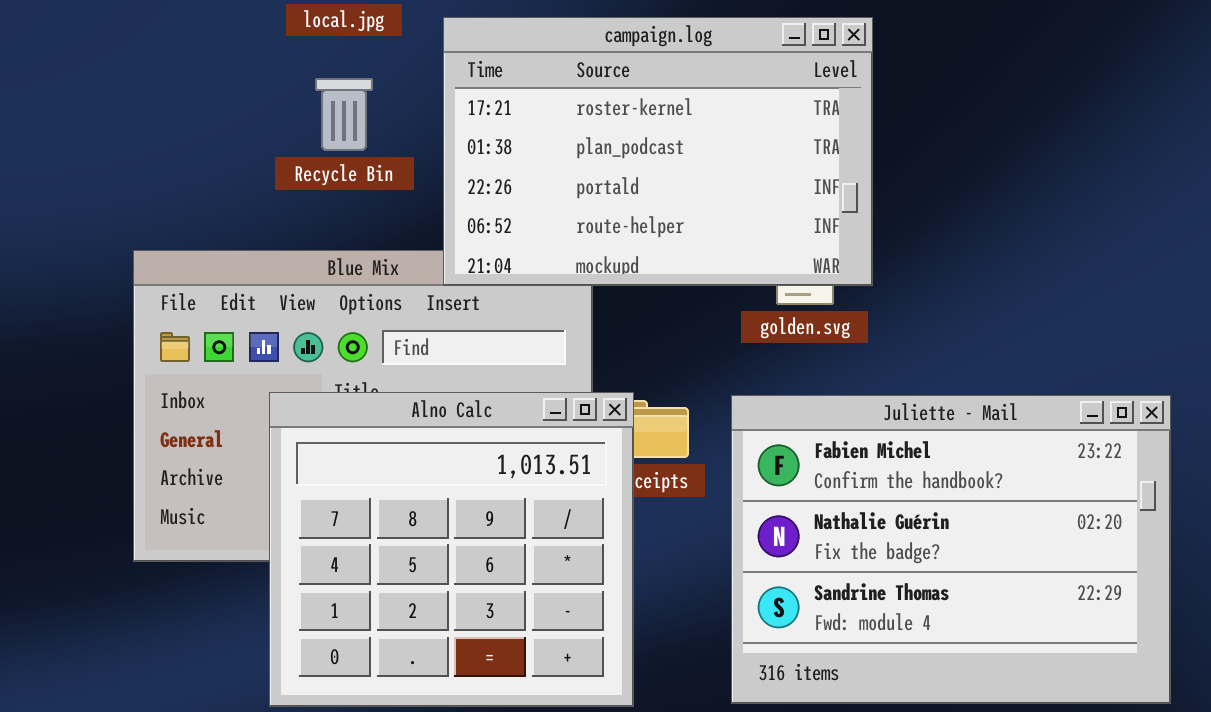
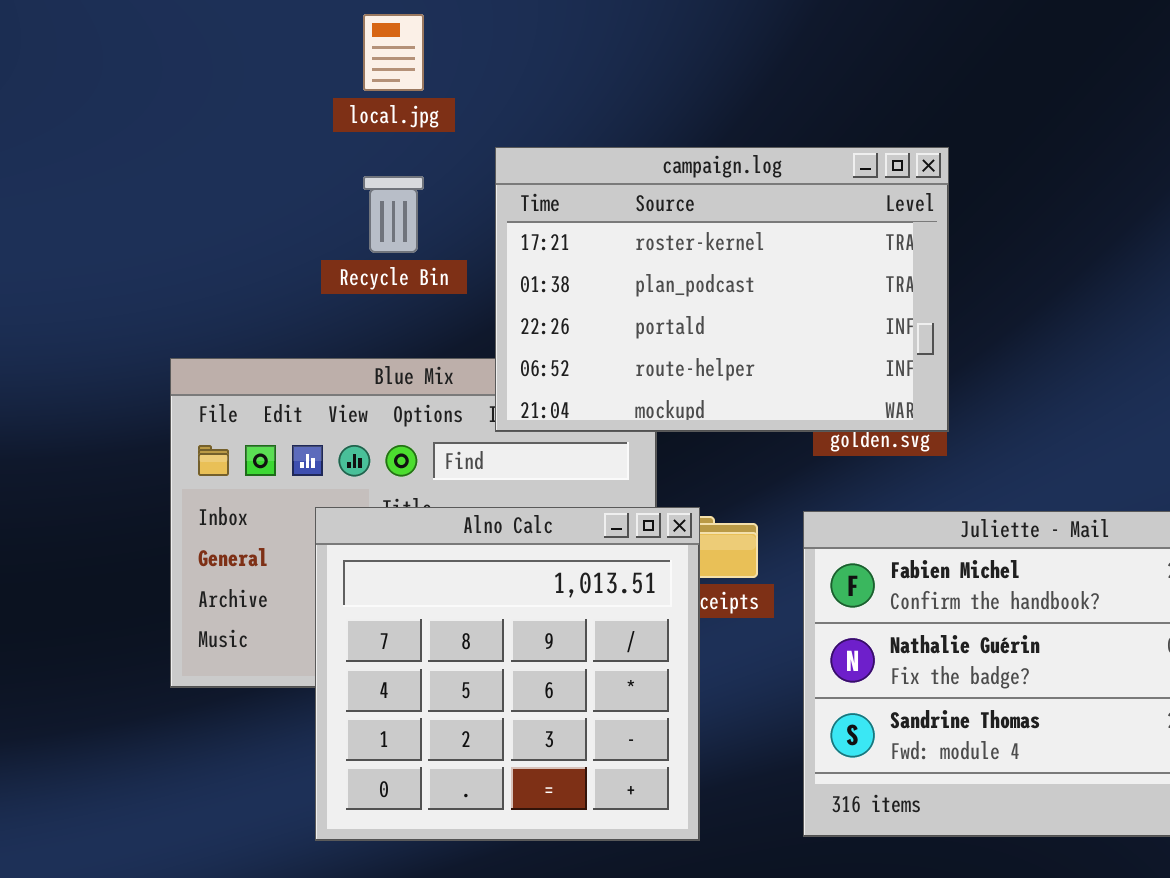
campaign.log: [443,17,873,286] -> [495,147,949,432], moved

